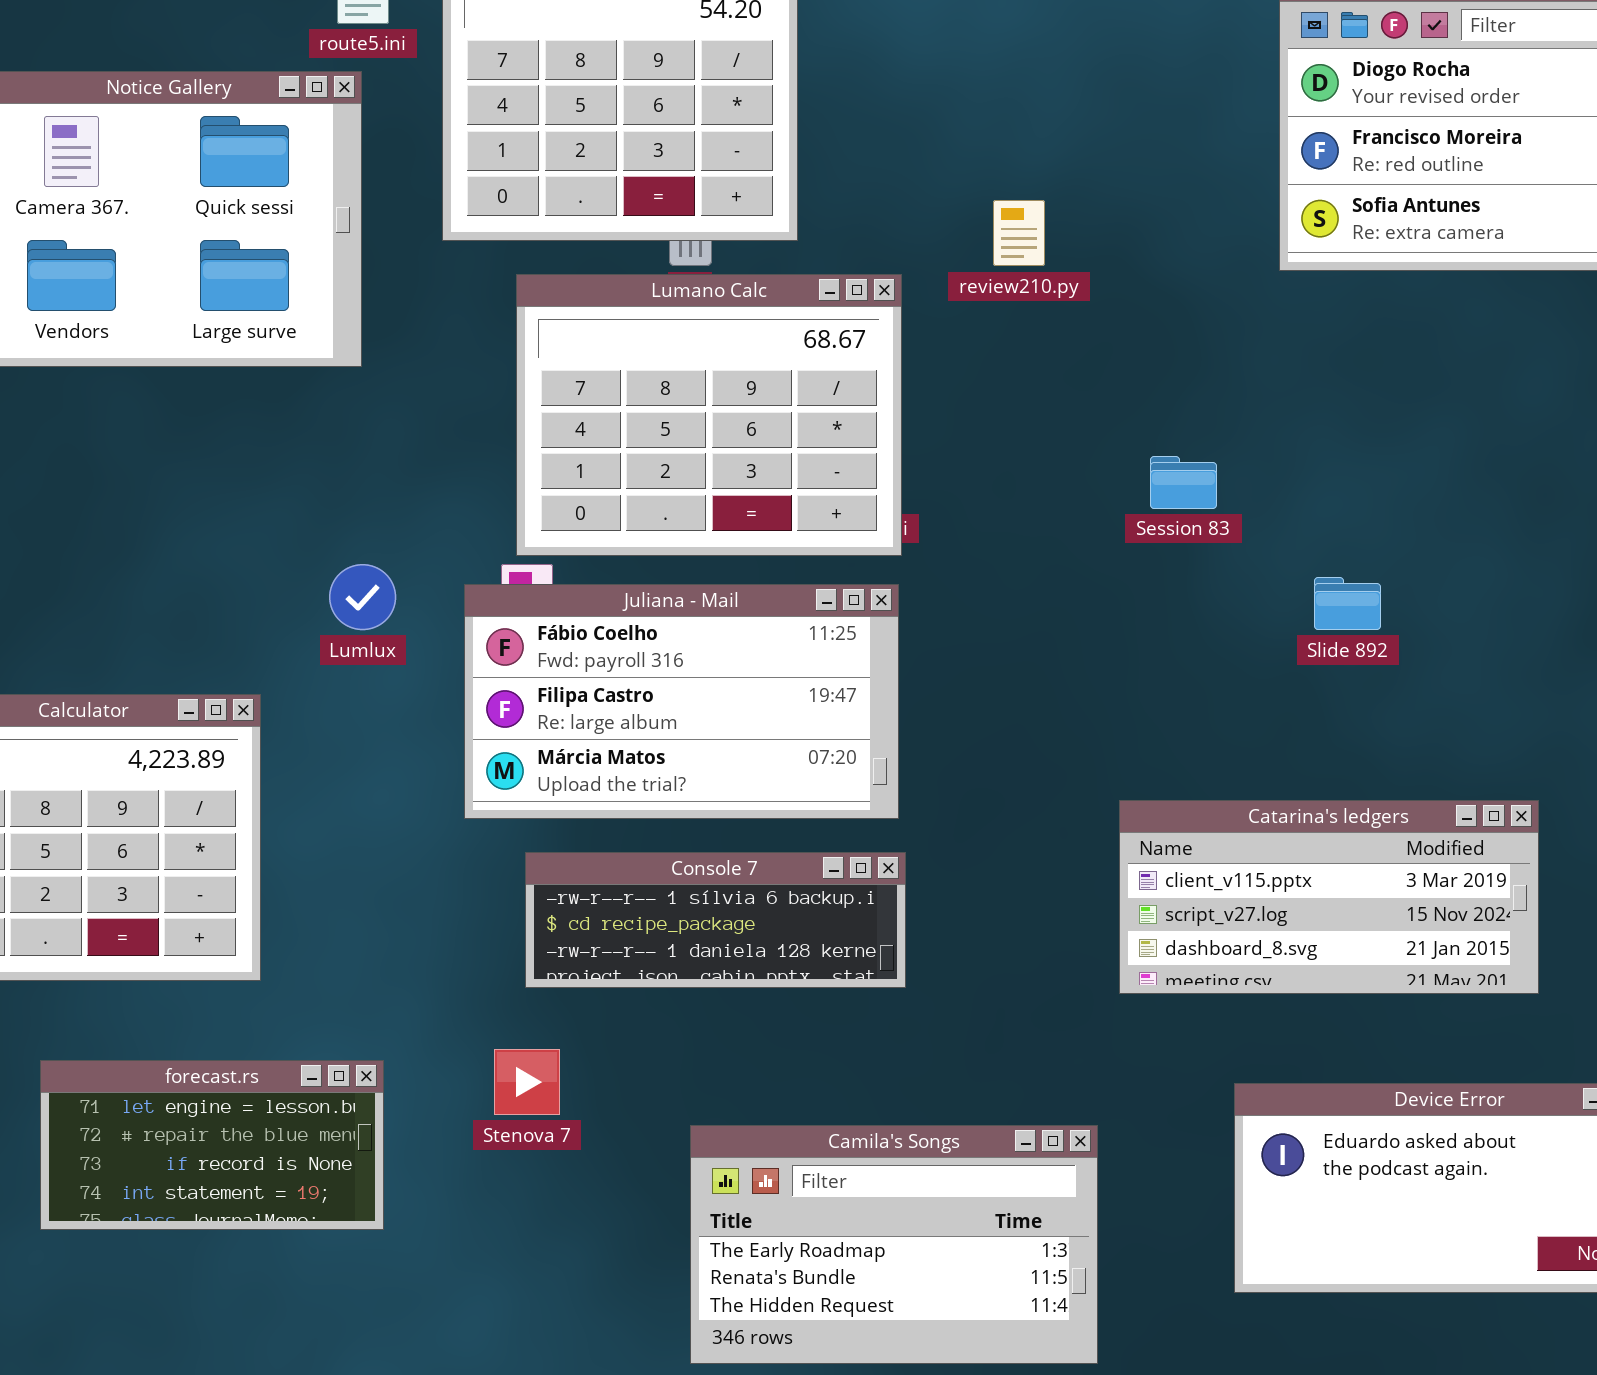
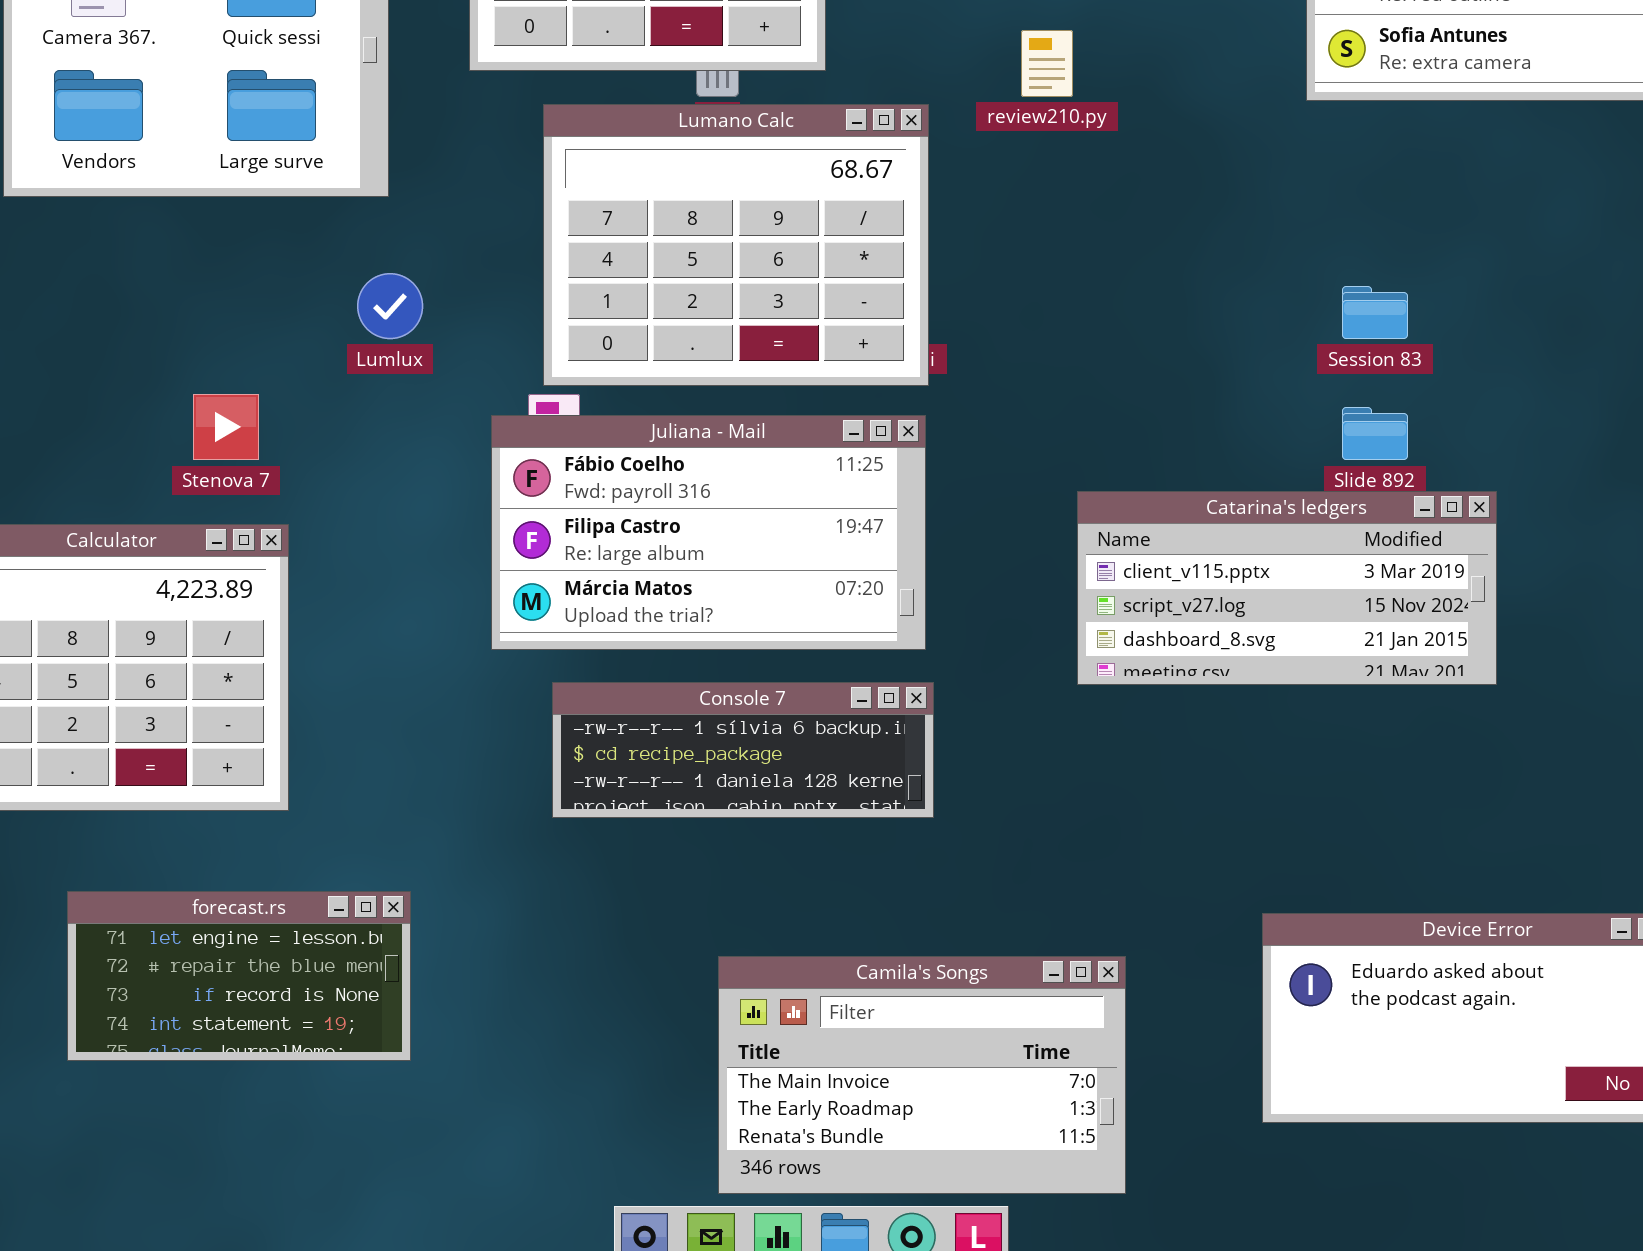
Session 83: [1150,456,1217,509] -> [1342,286,1408,339], moved
Lumlux: [329,564,396,630] -> [357,273,423,339], moved
Catarina's ledgers: [1119,800,1539,994] -> [1077,491,1497,685], moved
Stenova 7: [494,1049,560,1115] -> [193,394,259,460], moved
Camila's Songs: [690,1125,1098,1364] -> [718,956,1126,1194], scrolled up 1 row

